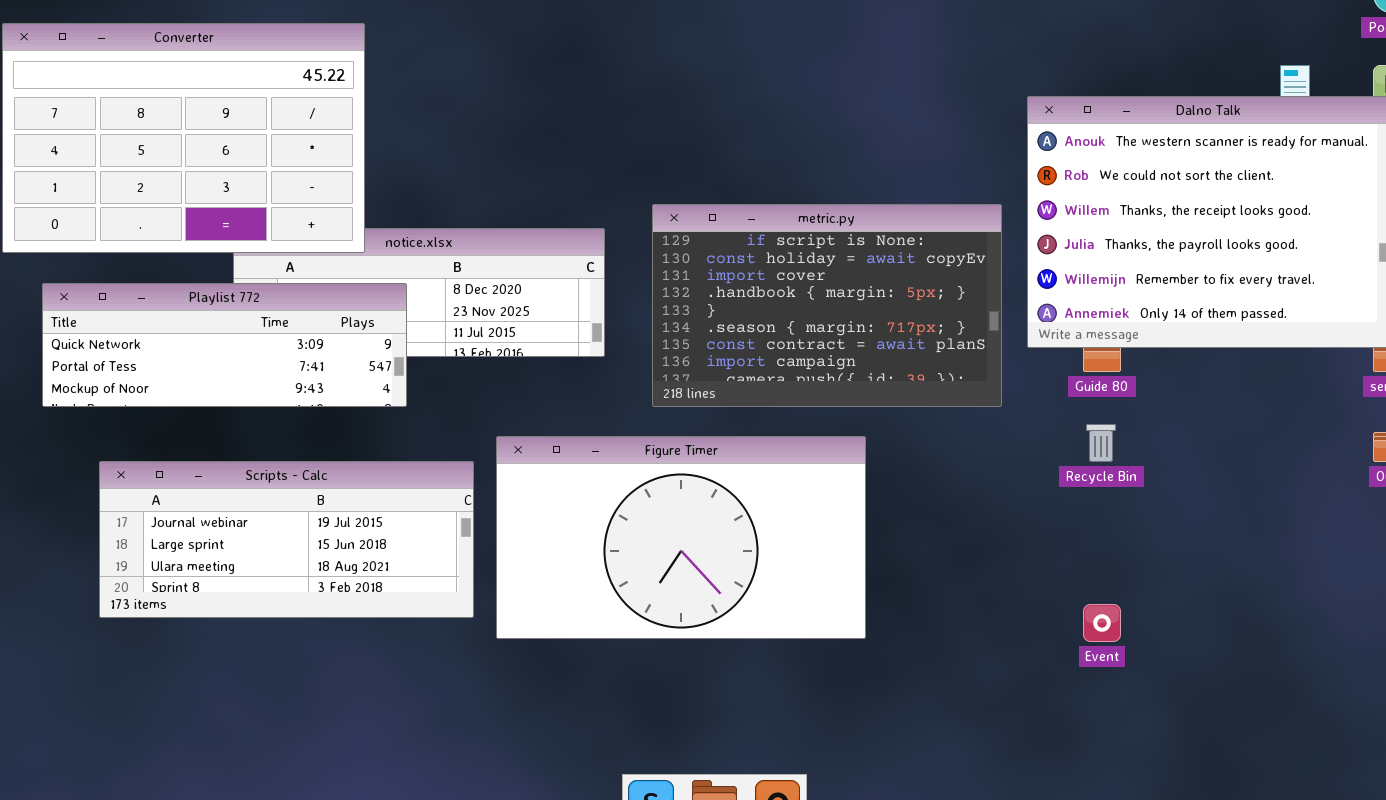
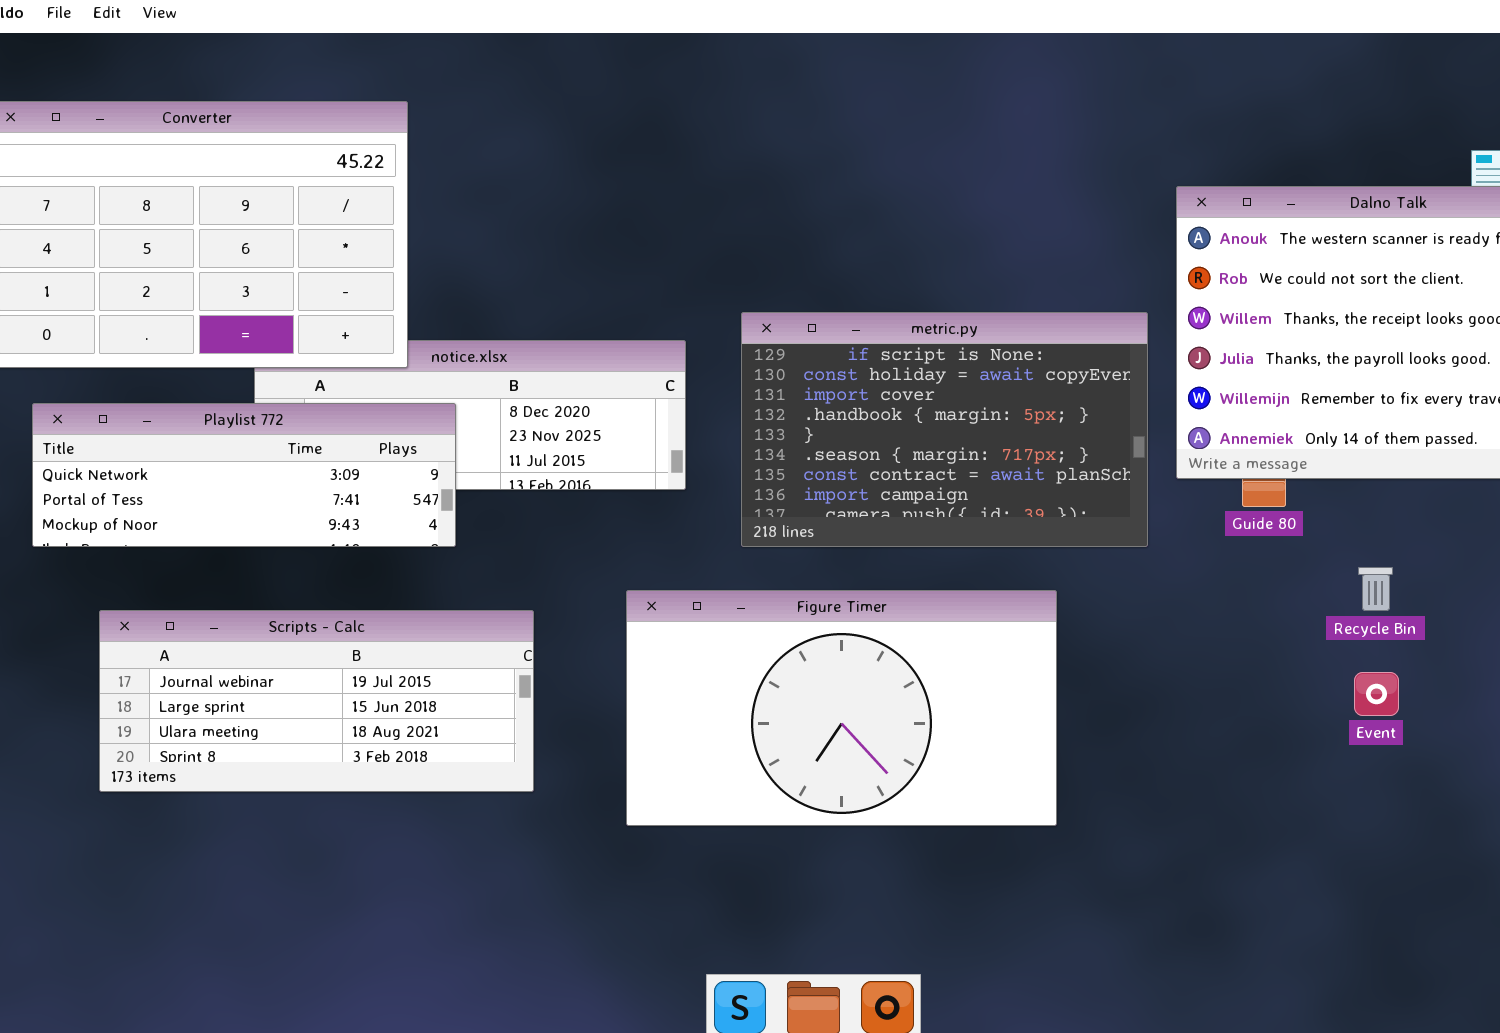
Recycle Bin: [1086,424,1116,462] -> [1358,567,1393,611], moved
Figure Timer: [496,436,866,639] -> [626,590,1057,826], moved
Event: [1083,604,1121,642] -> [1354,672,1399,716], moved

